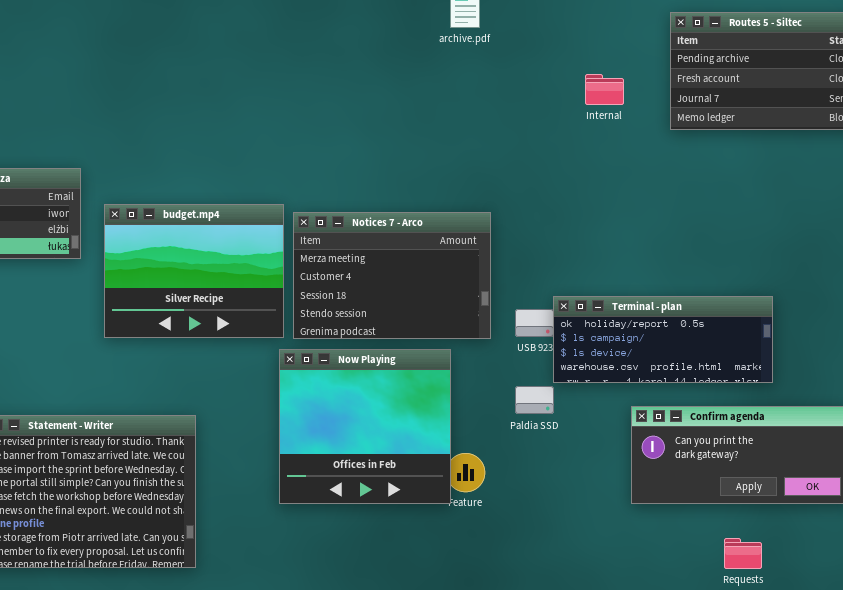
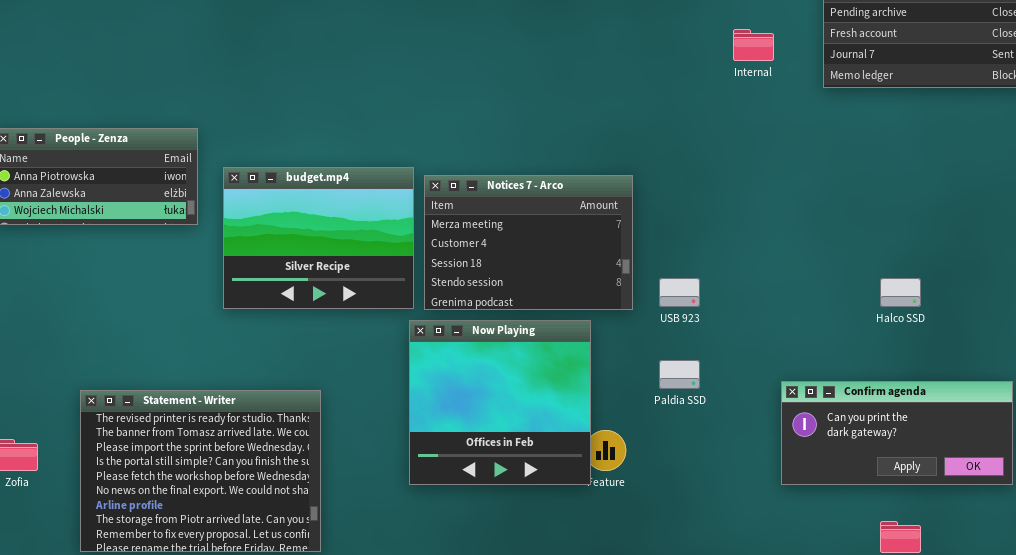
Terminal - plan: [553,296,773,383] -> none, closed

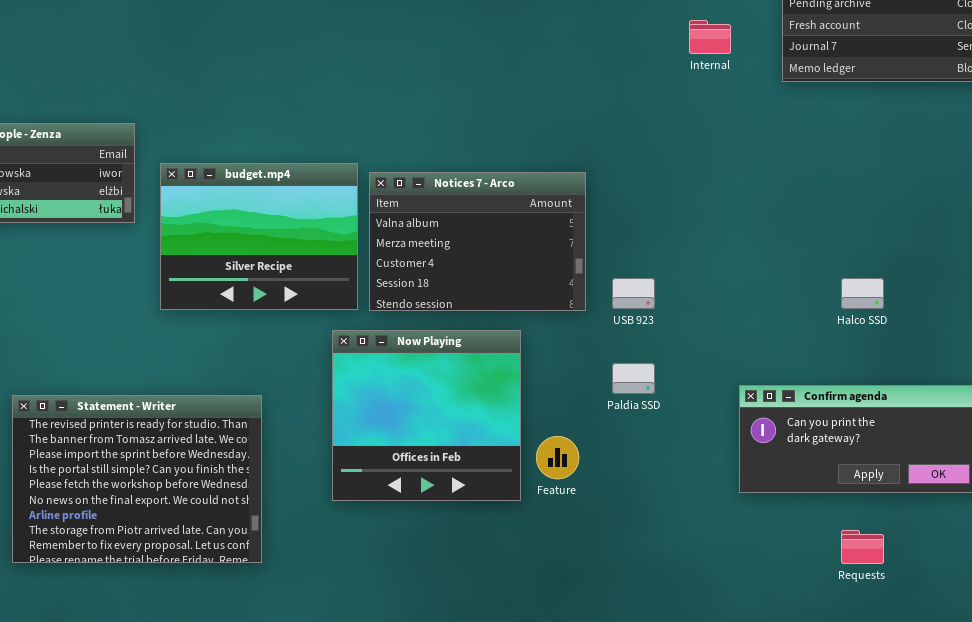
Notices 7 - Arco: [424,175,633,310] -> [369,172,586,311], scrolled up 1 row
Now Playing: [409,320,591,485] -> [332,330,521,501], moved

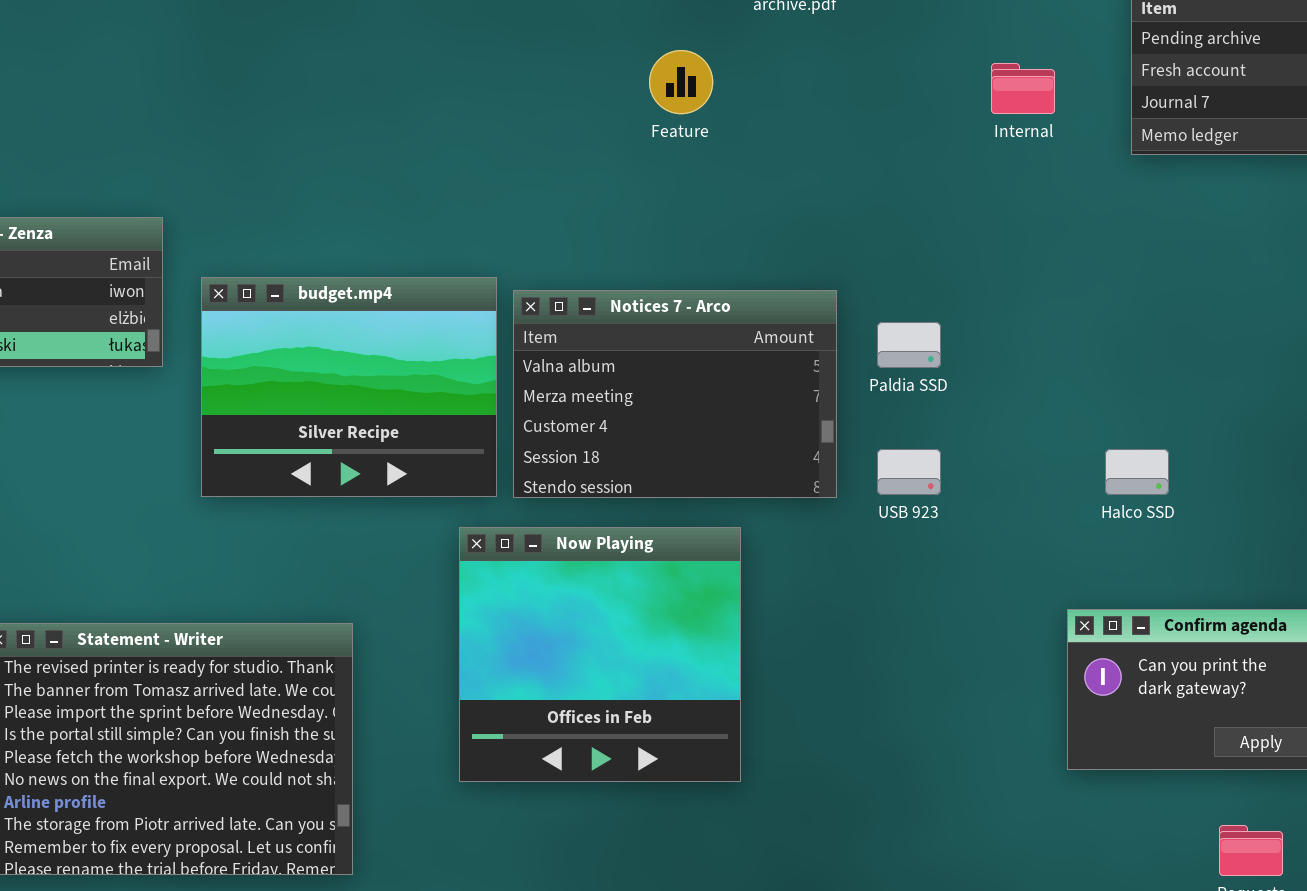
Halco SSD: [841,278,884,309] -> [1105,449,1169,495], moved
Paldia SSD: [612,363,655,394] -> [877,322,941,368], moved
Feature: [536,436,579,479] -> [649,50,713,114], moved

